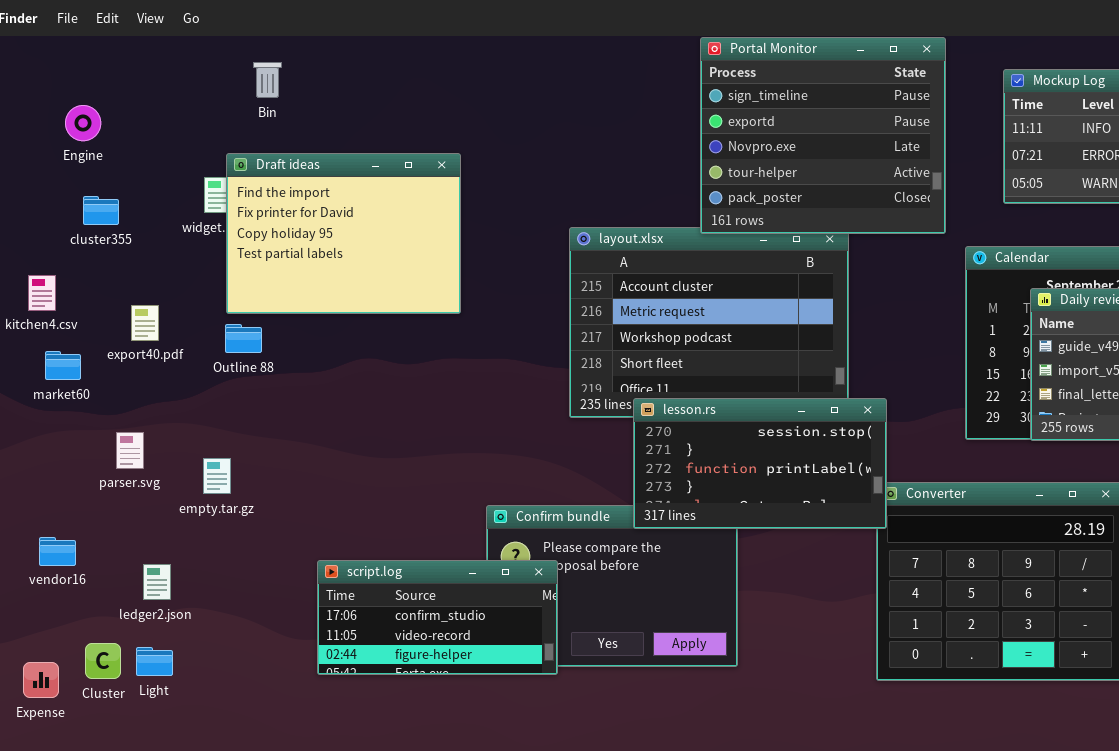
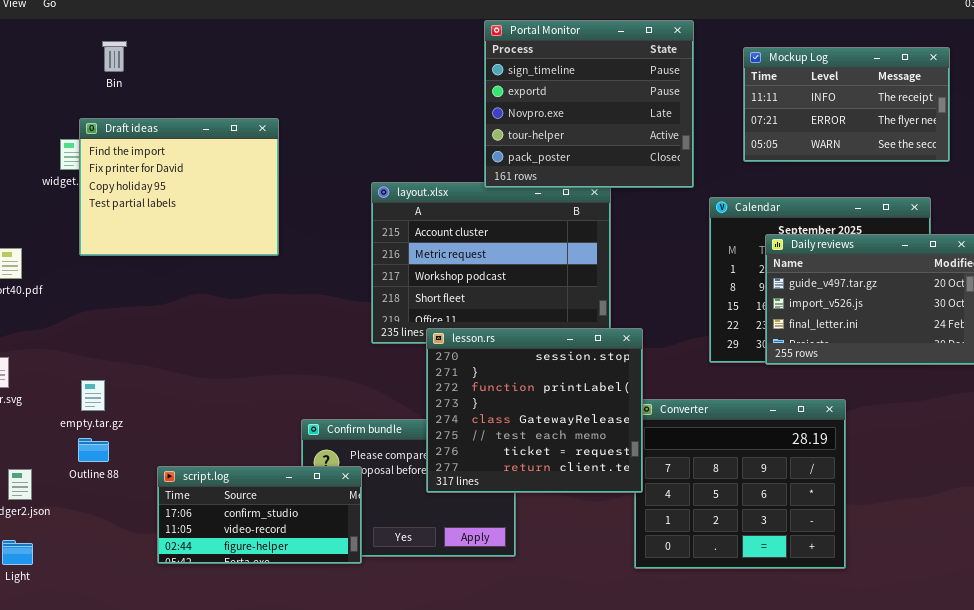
Outline 88: [225,324,262,353] -> [78,438,109,462], moved
lesson.rs: [633,398,887,529] -> [426,328,643,493], resized
empty.tar.gz: [203,458,231,494] -> [81,380,105,411], moved

